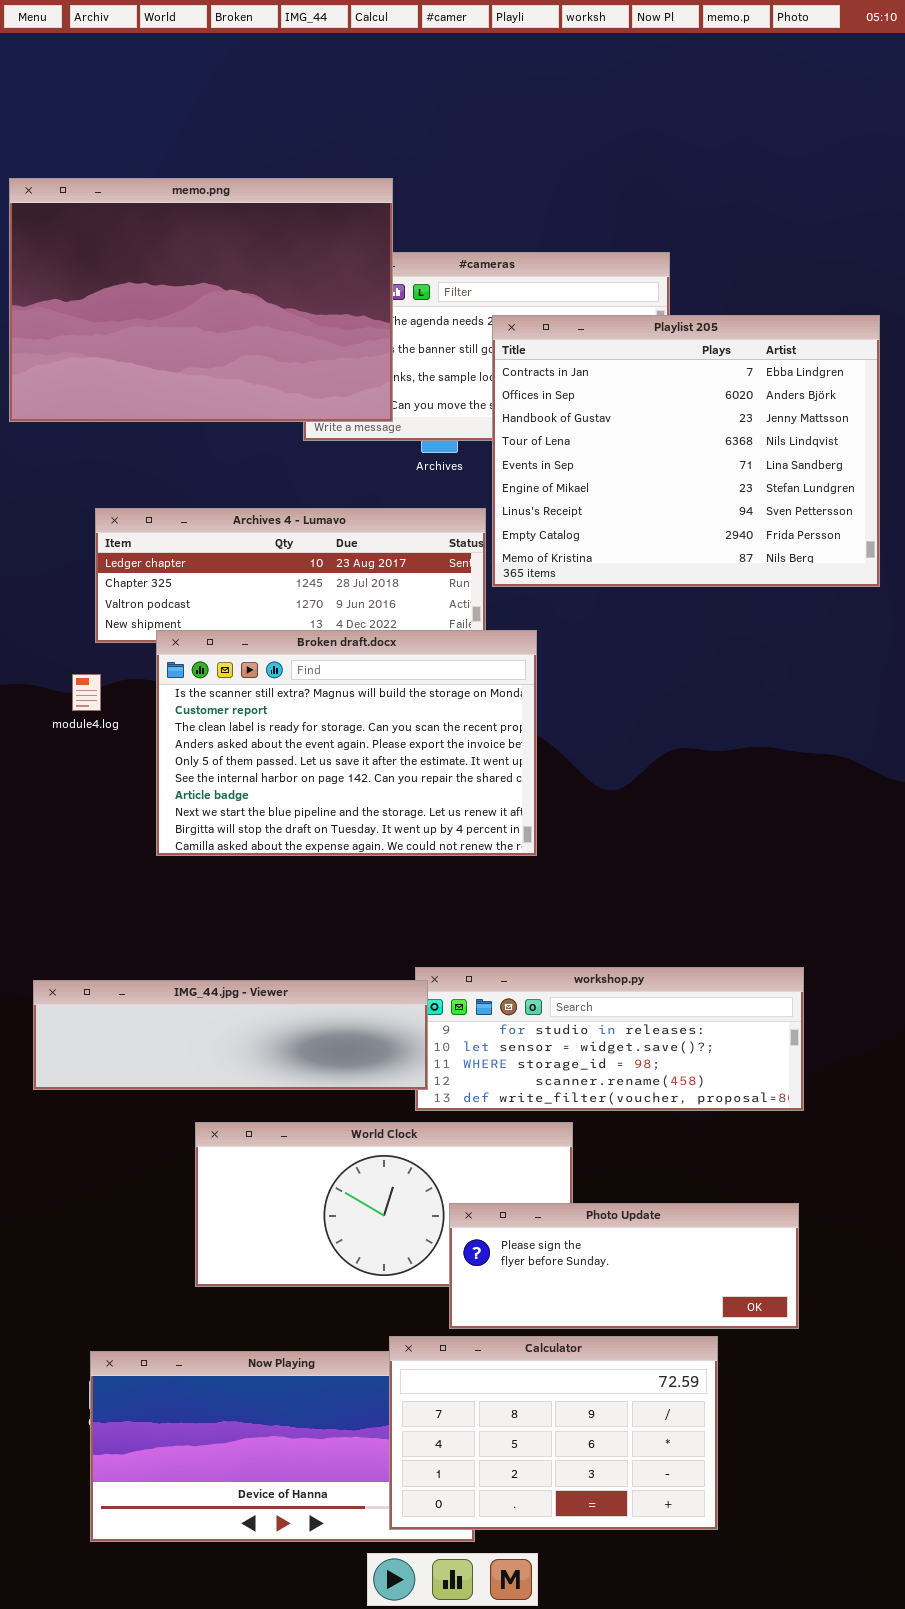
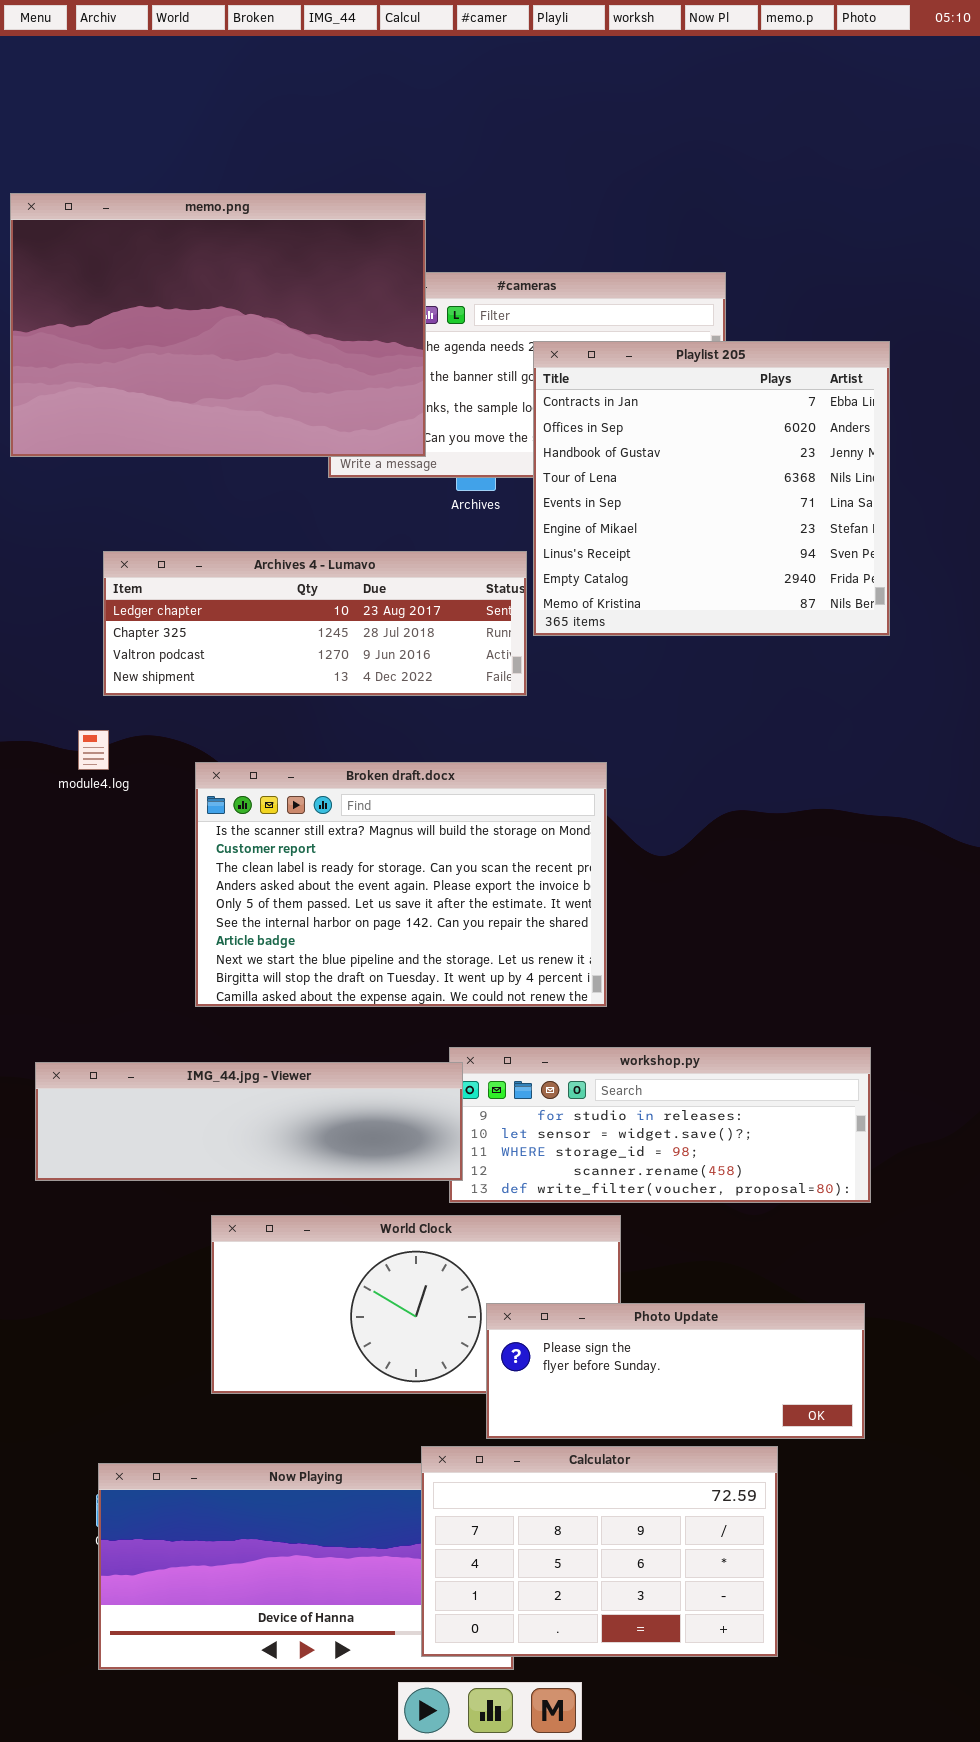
Playlist 205: [492,315,880,587] -> [533,341,890,636], resized
Broken draft.docx: [156,630,537,856] -> [195,762,607,1007], moved

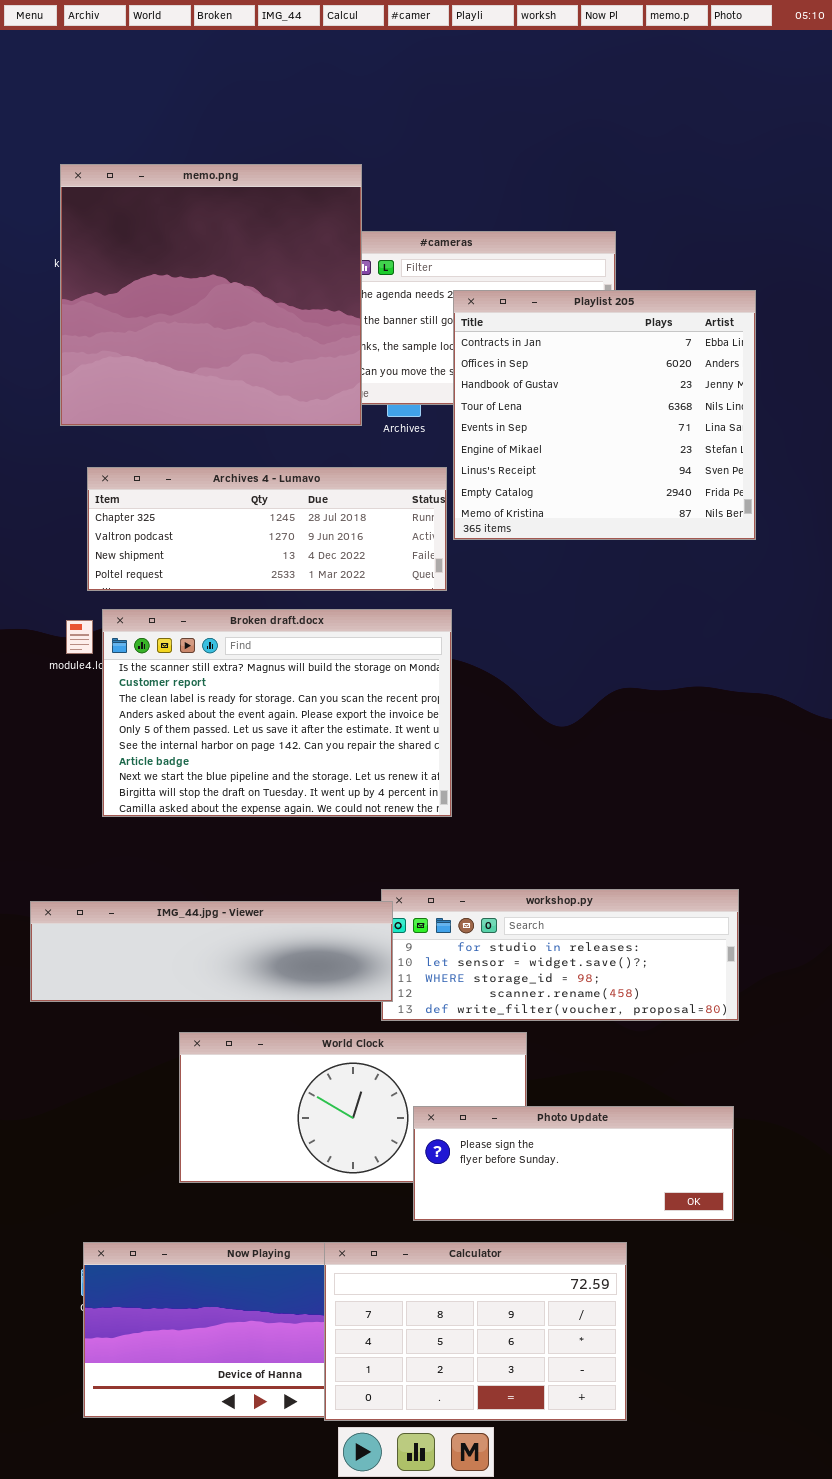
memo.png: [10,193,426,457] -> [60,164,362,426], resized
Archives 4 - Lumavo: [103,551,527,696] -> [87,467,447,591], scrolled down 1 row
Broken draft.docx: [195,762,607,1007] -> [102,609,452,817], moved
Calculator: [421,1446,778,1657] -> [324,1242,627,1421], moved

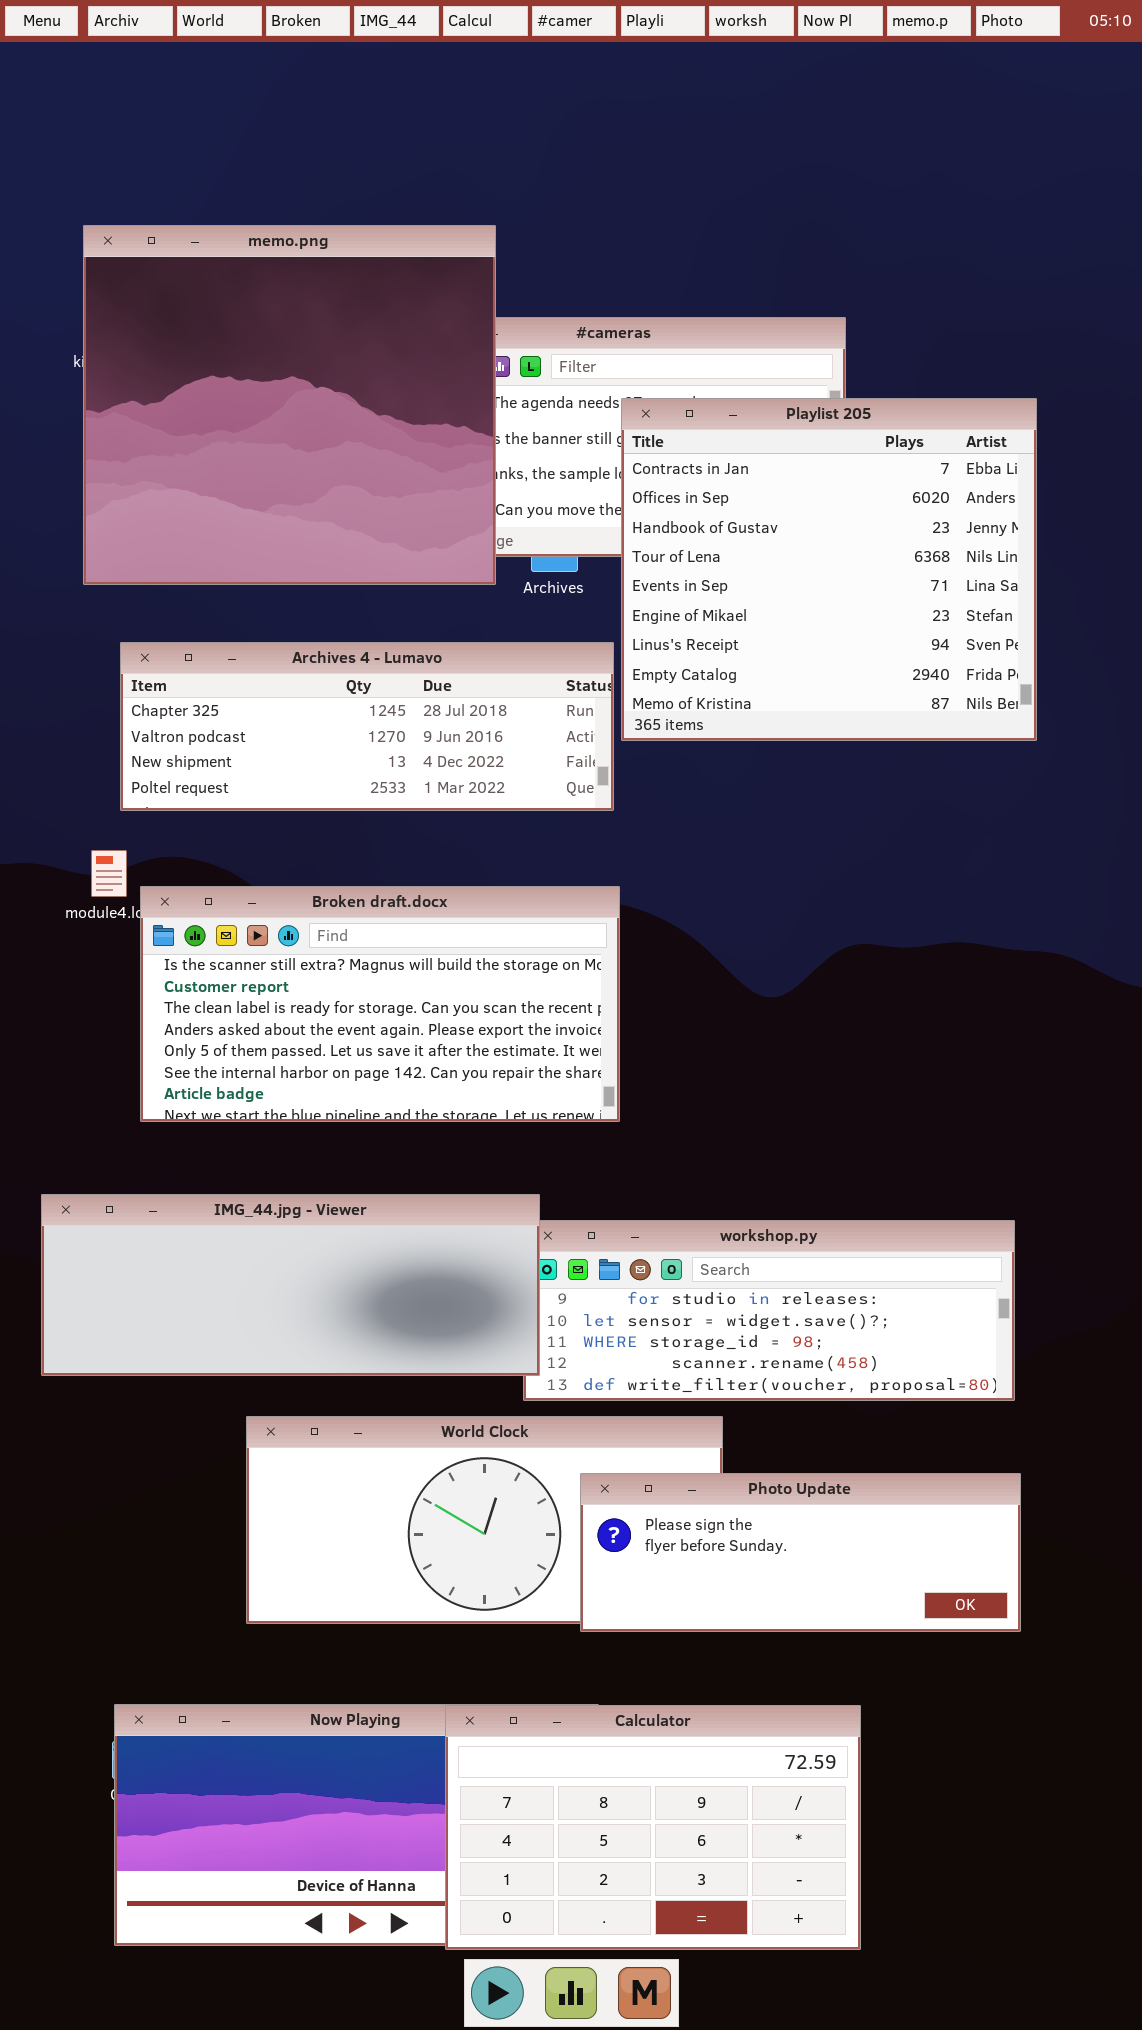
Broken draft.docx: [102,609,452,817] -> [140,886,620,1122], resized
IMG_44.jpg - Viewer: [30,901,393,1002] -> [41,1194,540,1376], resized
Photo Update: [413,1106,734,1221] -> [580,1473,1021,1632], moved

